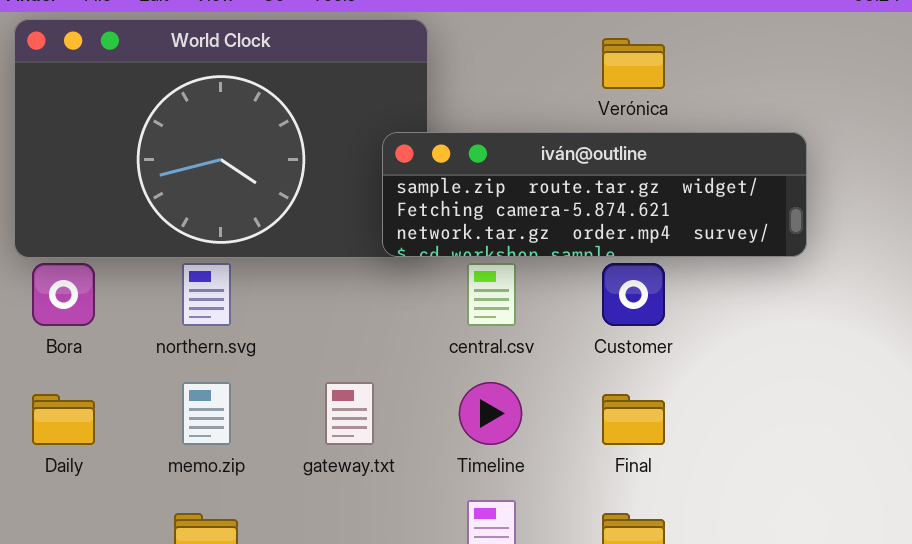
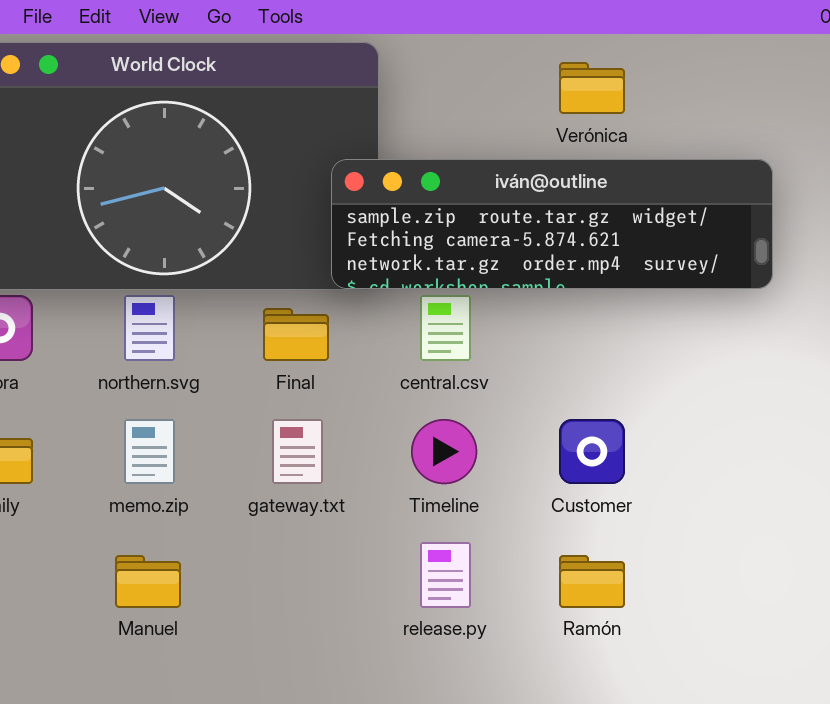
Customer: [602,263,665,326] -> [559,419,625,484], moved
Final: [602,394,665,445] -> [263,308,329,361], moved

